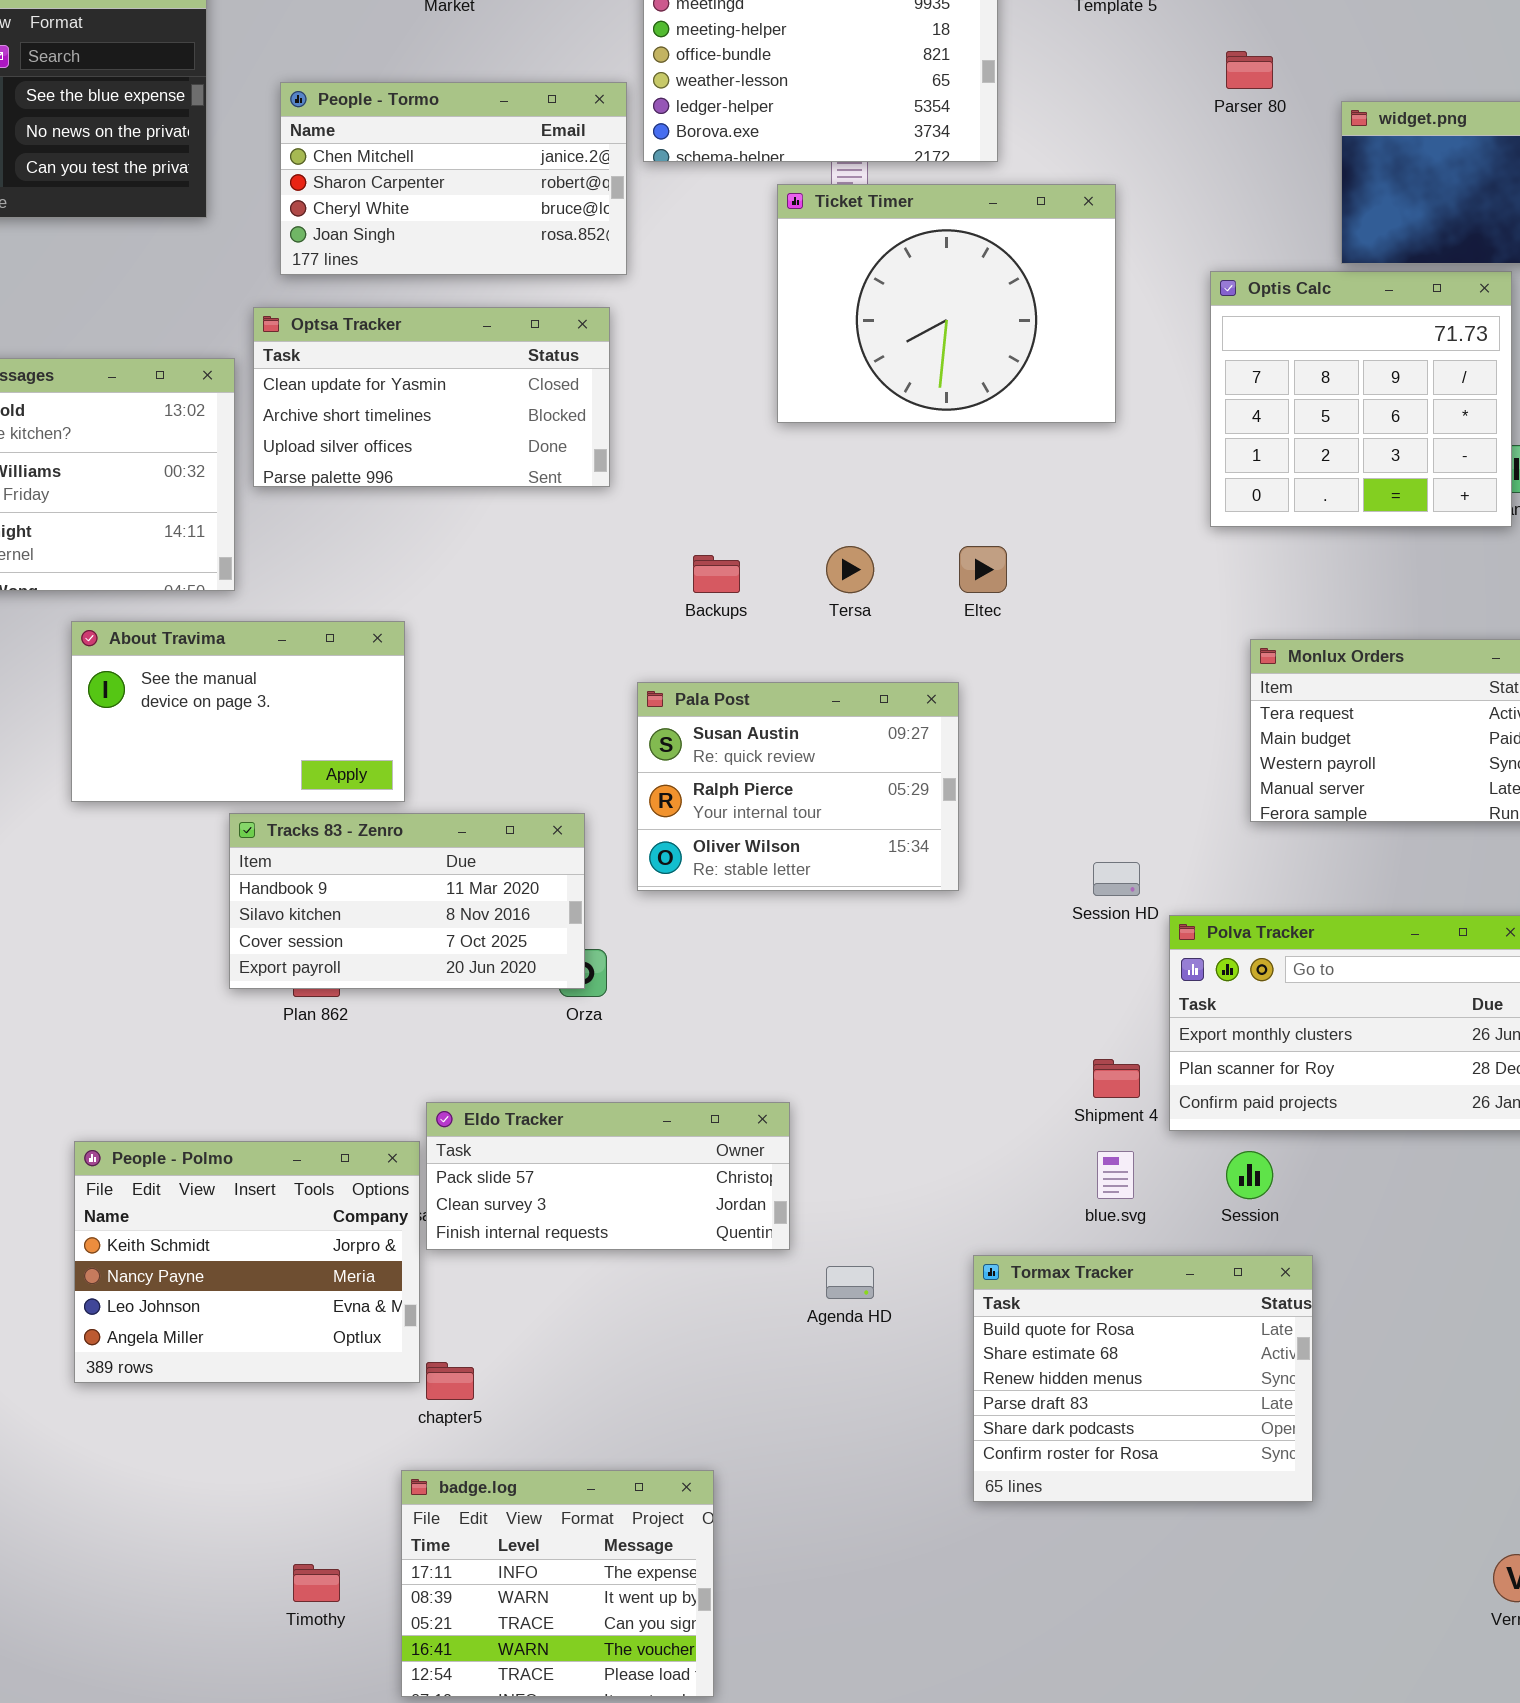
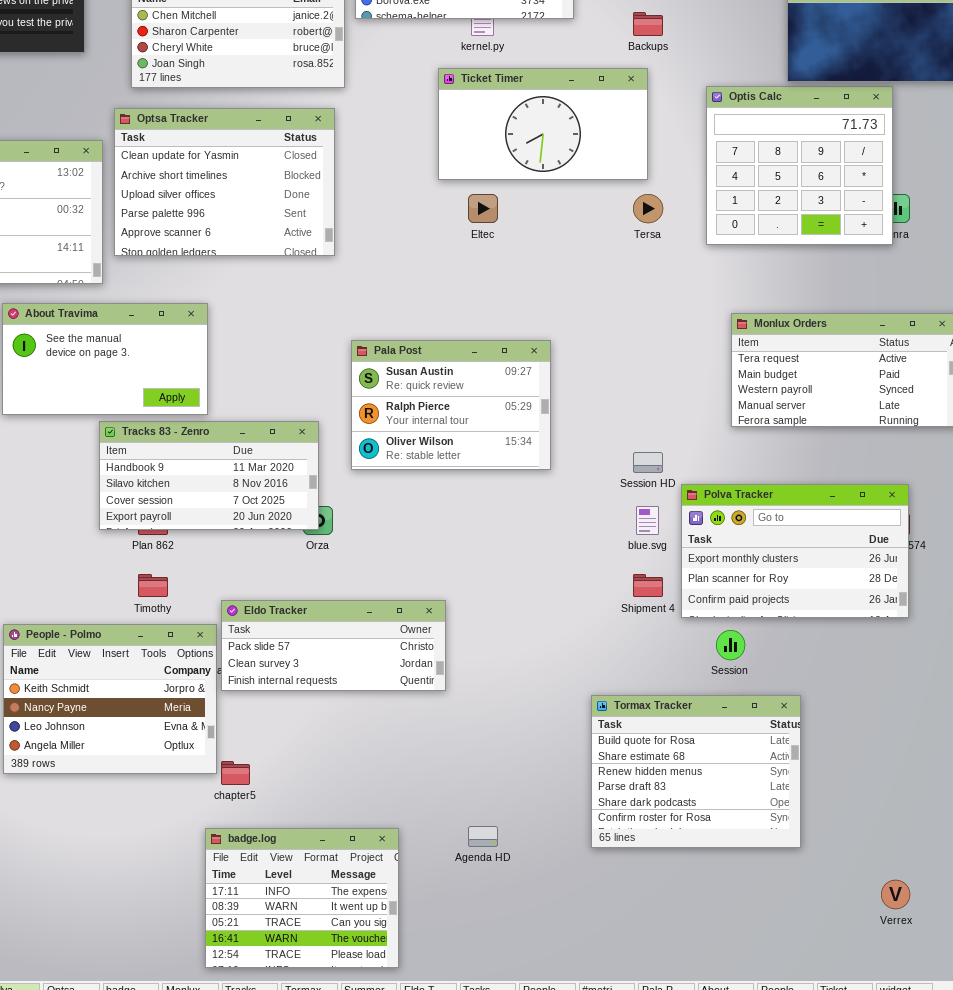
Ticket Timer: [777,184,1116,423] -> [438,68,648,180], resized
Optsa Tracker: [253,307,610,487] -> [114,108,335,256], resized
Tersa: [826,546,874,593] -> [633,194,663,223], moved
Eltec: [959,546,1007,593] -> [468,194,498,223], moved
Backups: [693,555,740,593] -> [633,12,663,36], moved
blue.svg: [1097,1151,1134,1199] -> [636,506,659,535], moved
Tormax Tracker: [973,1255,1313,1502] -> [591,695,801,848], moved
Agenda HD: [826,1266,874,1299] -> [468,826,498,847], moved
Timothy: [293,1564,340,1602] -> [138,574,168,597], moved

